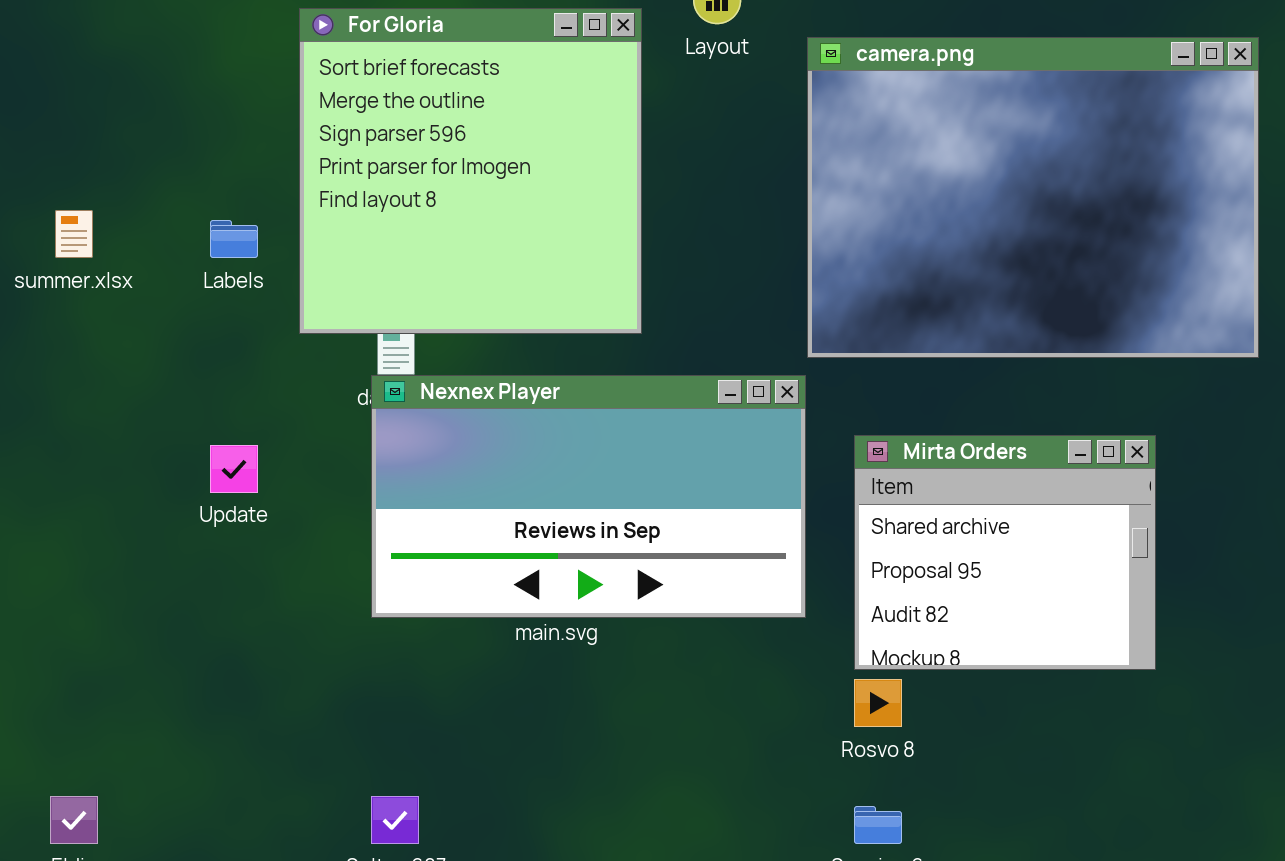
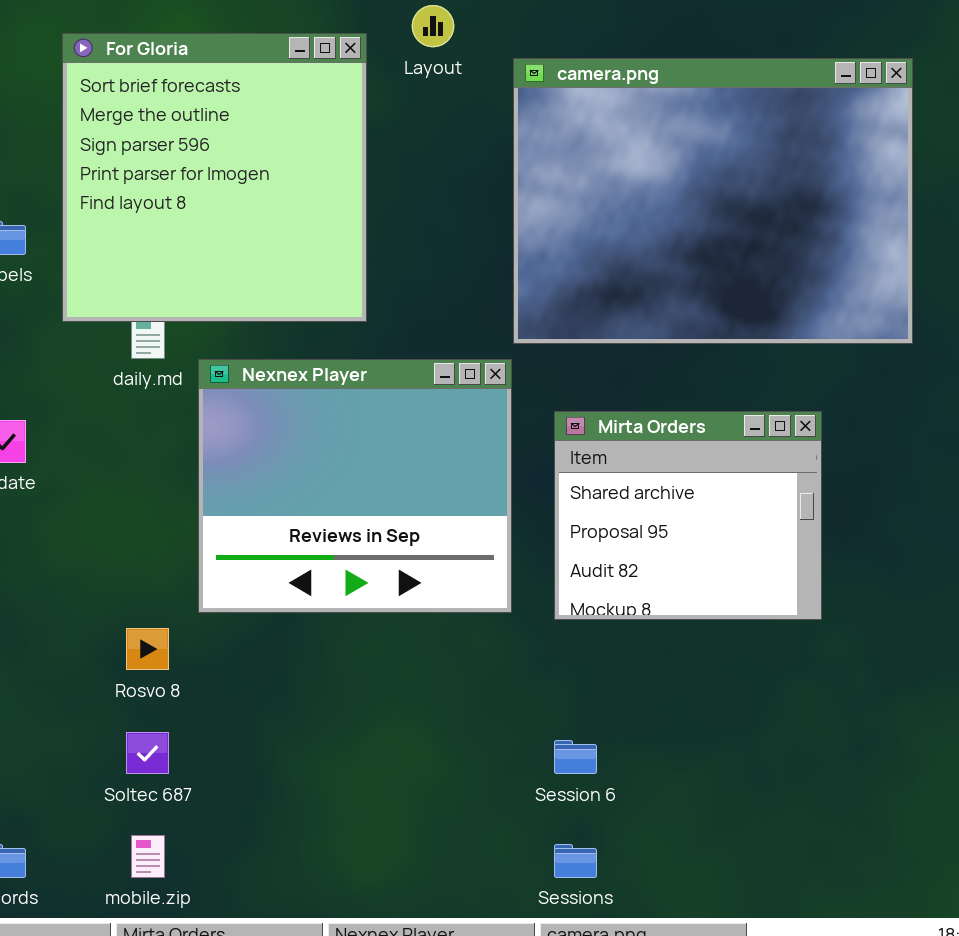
Nexnex Player: [371,375,806,618] -> [198,359,512,613], resized
Rosvo 8: [854,679,902,727] -> [126,628,169,670], moved

